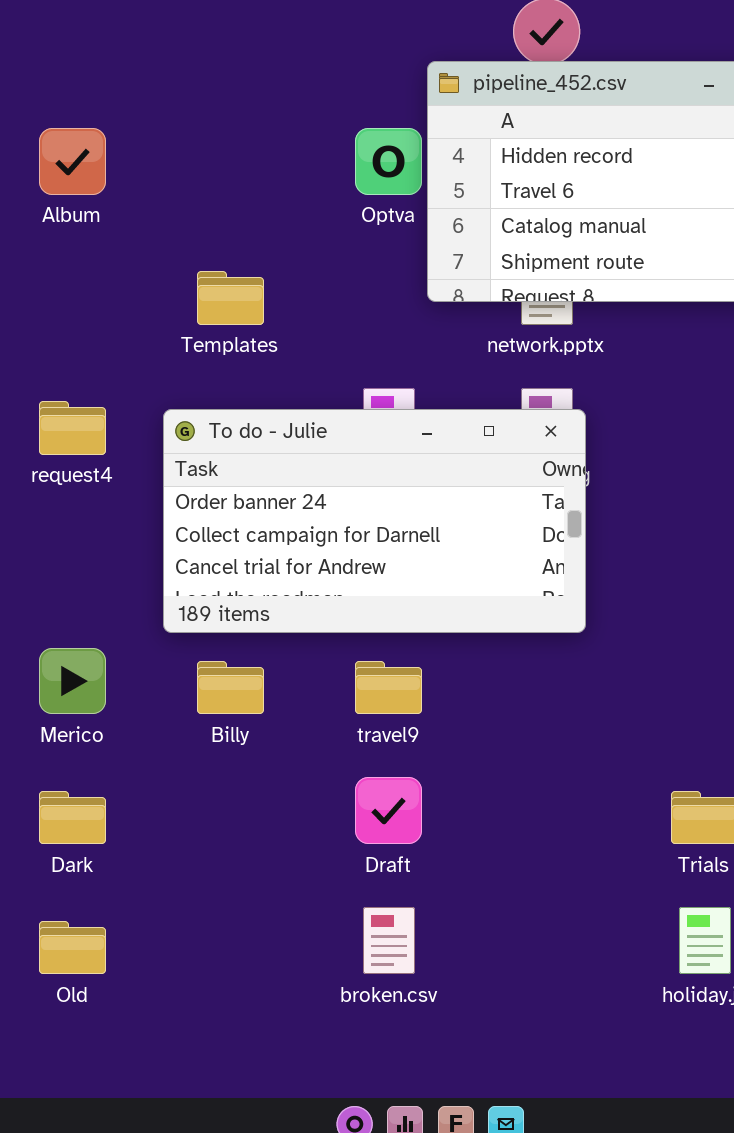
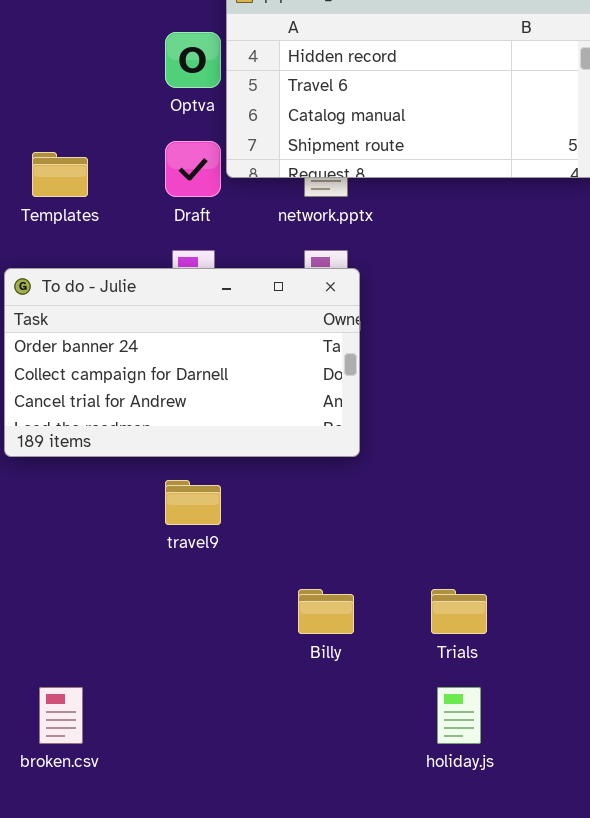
Billy: [197,661,264,714] -> [298,589,354,634], moved
Draft: [355,777,422,844] -> [165,141,221,197], moved
broken.csv: [363,907,415,974] -> [39,687,83,744], moved

